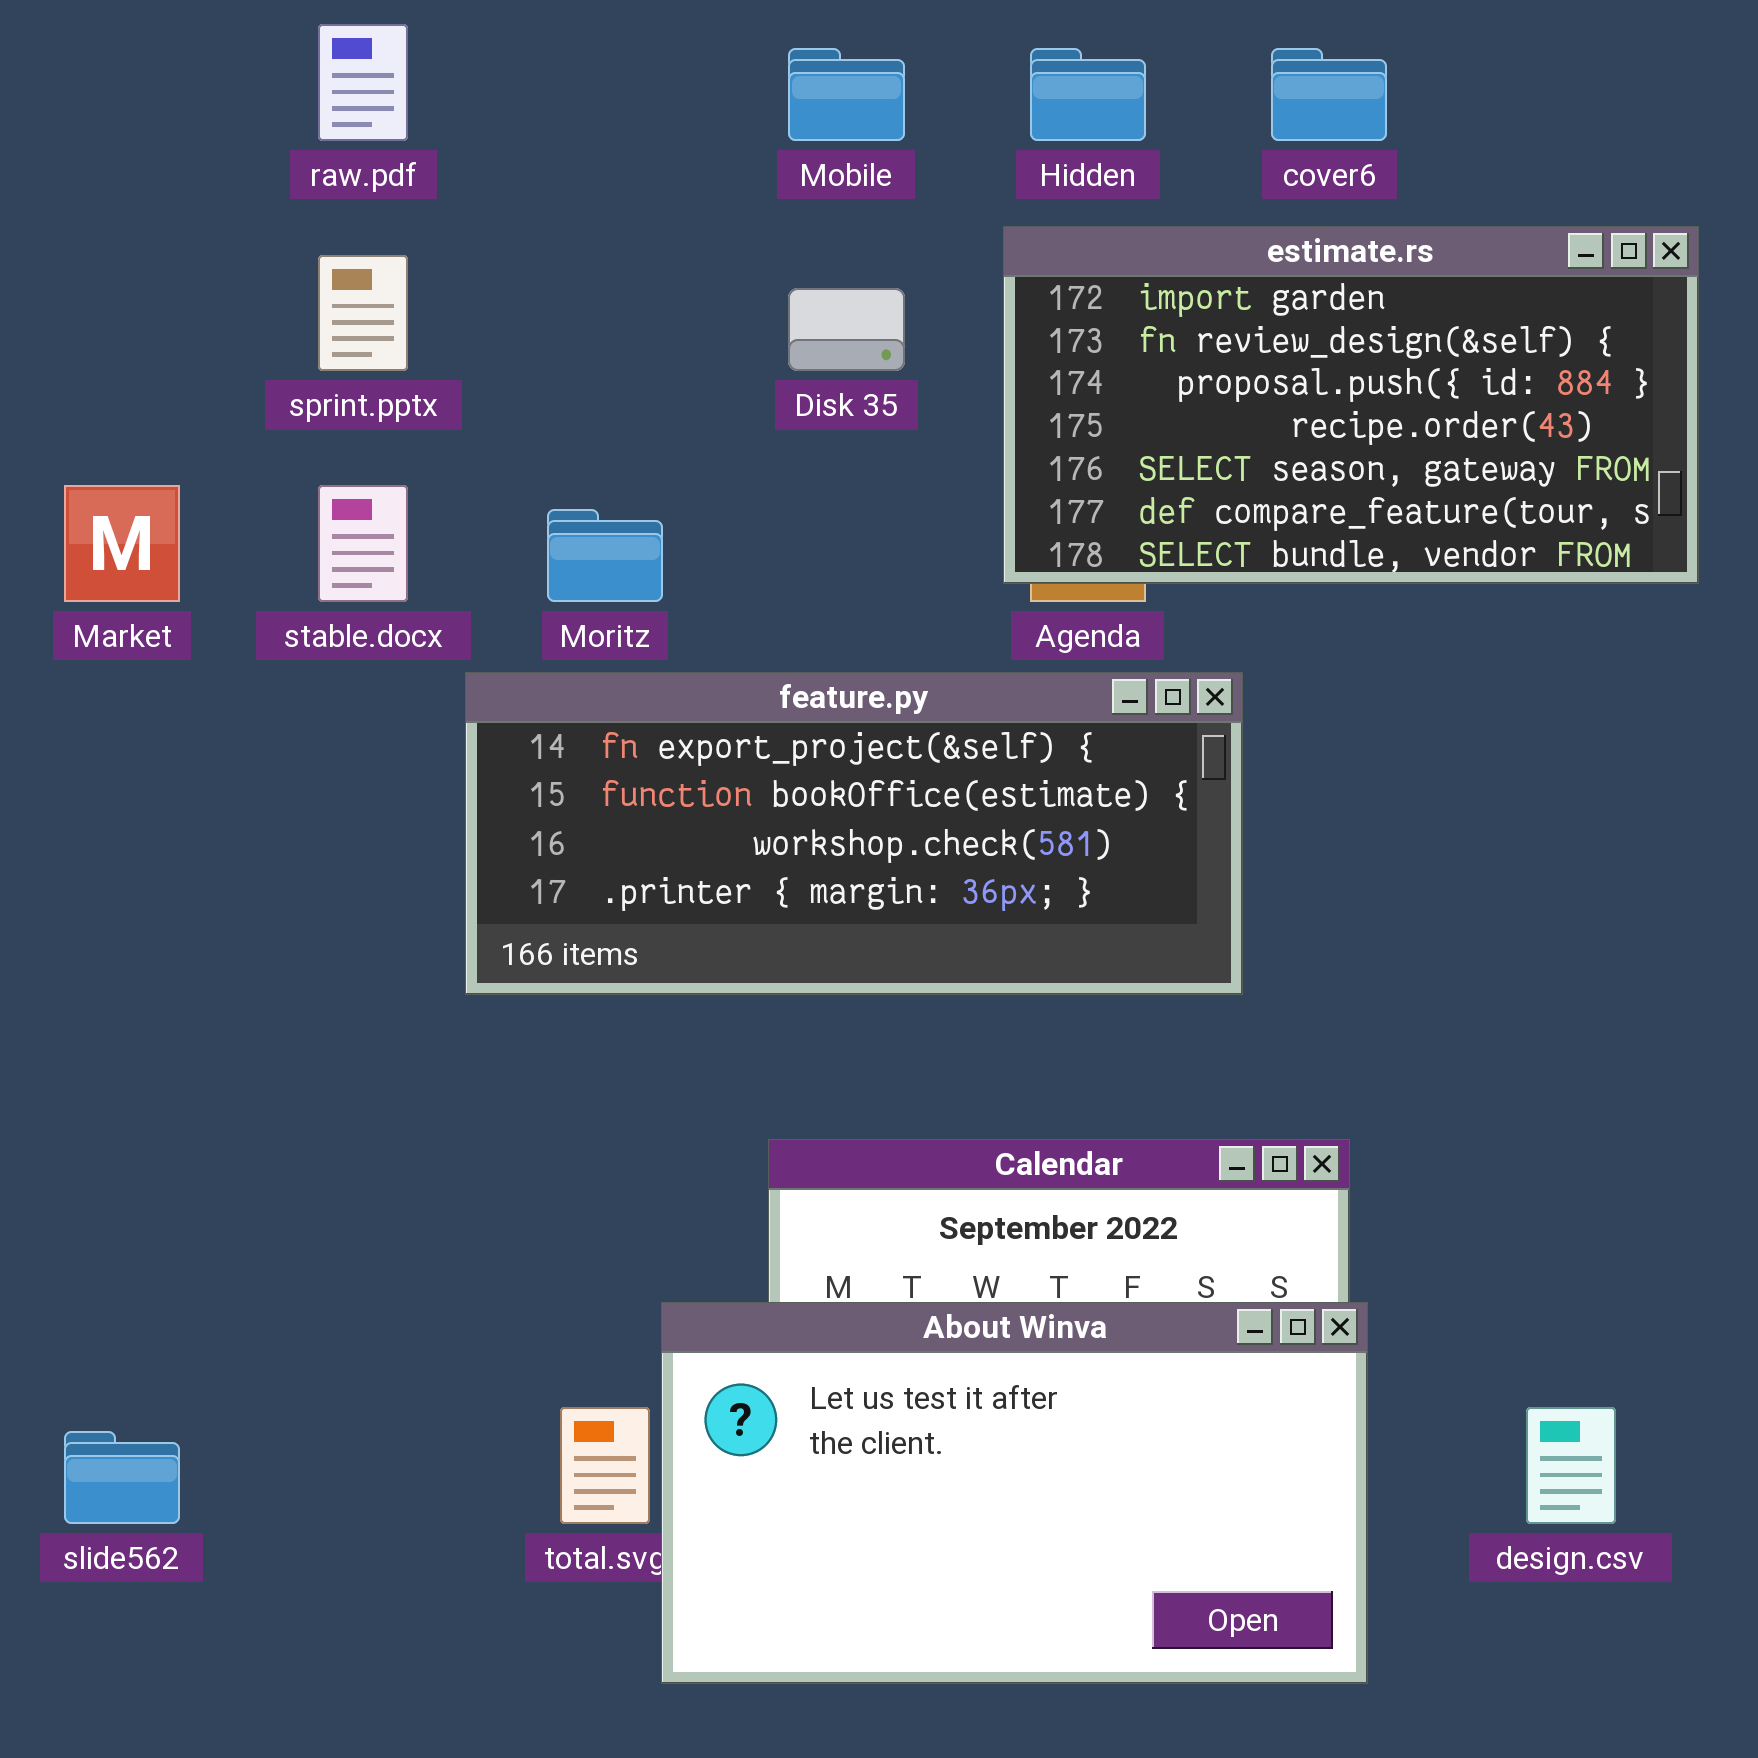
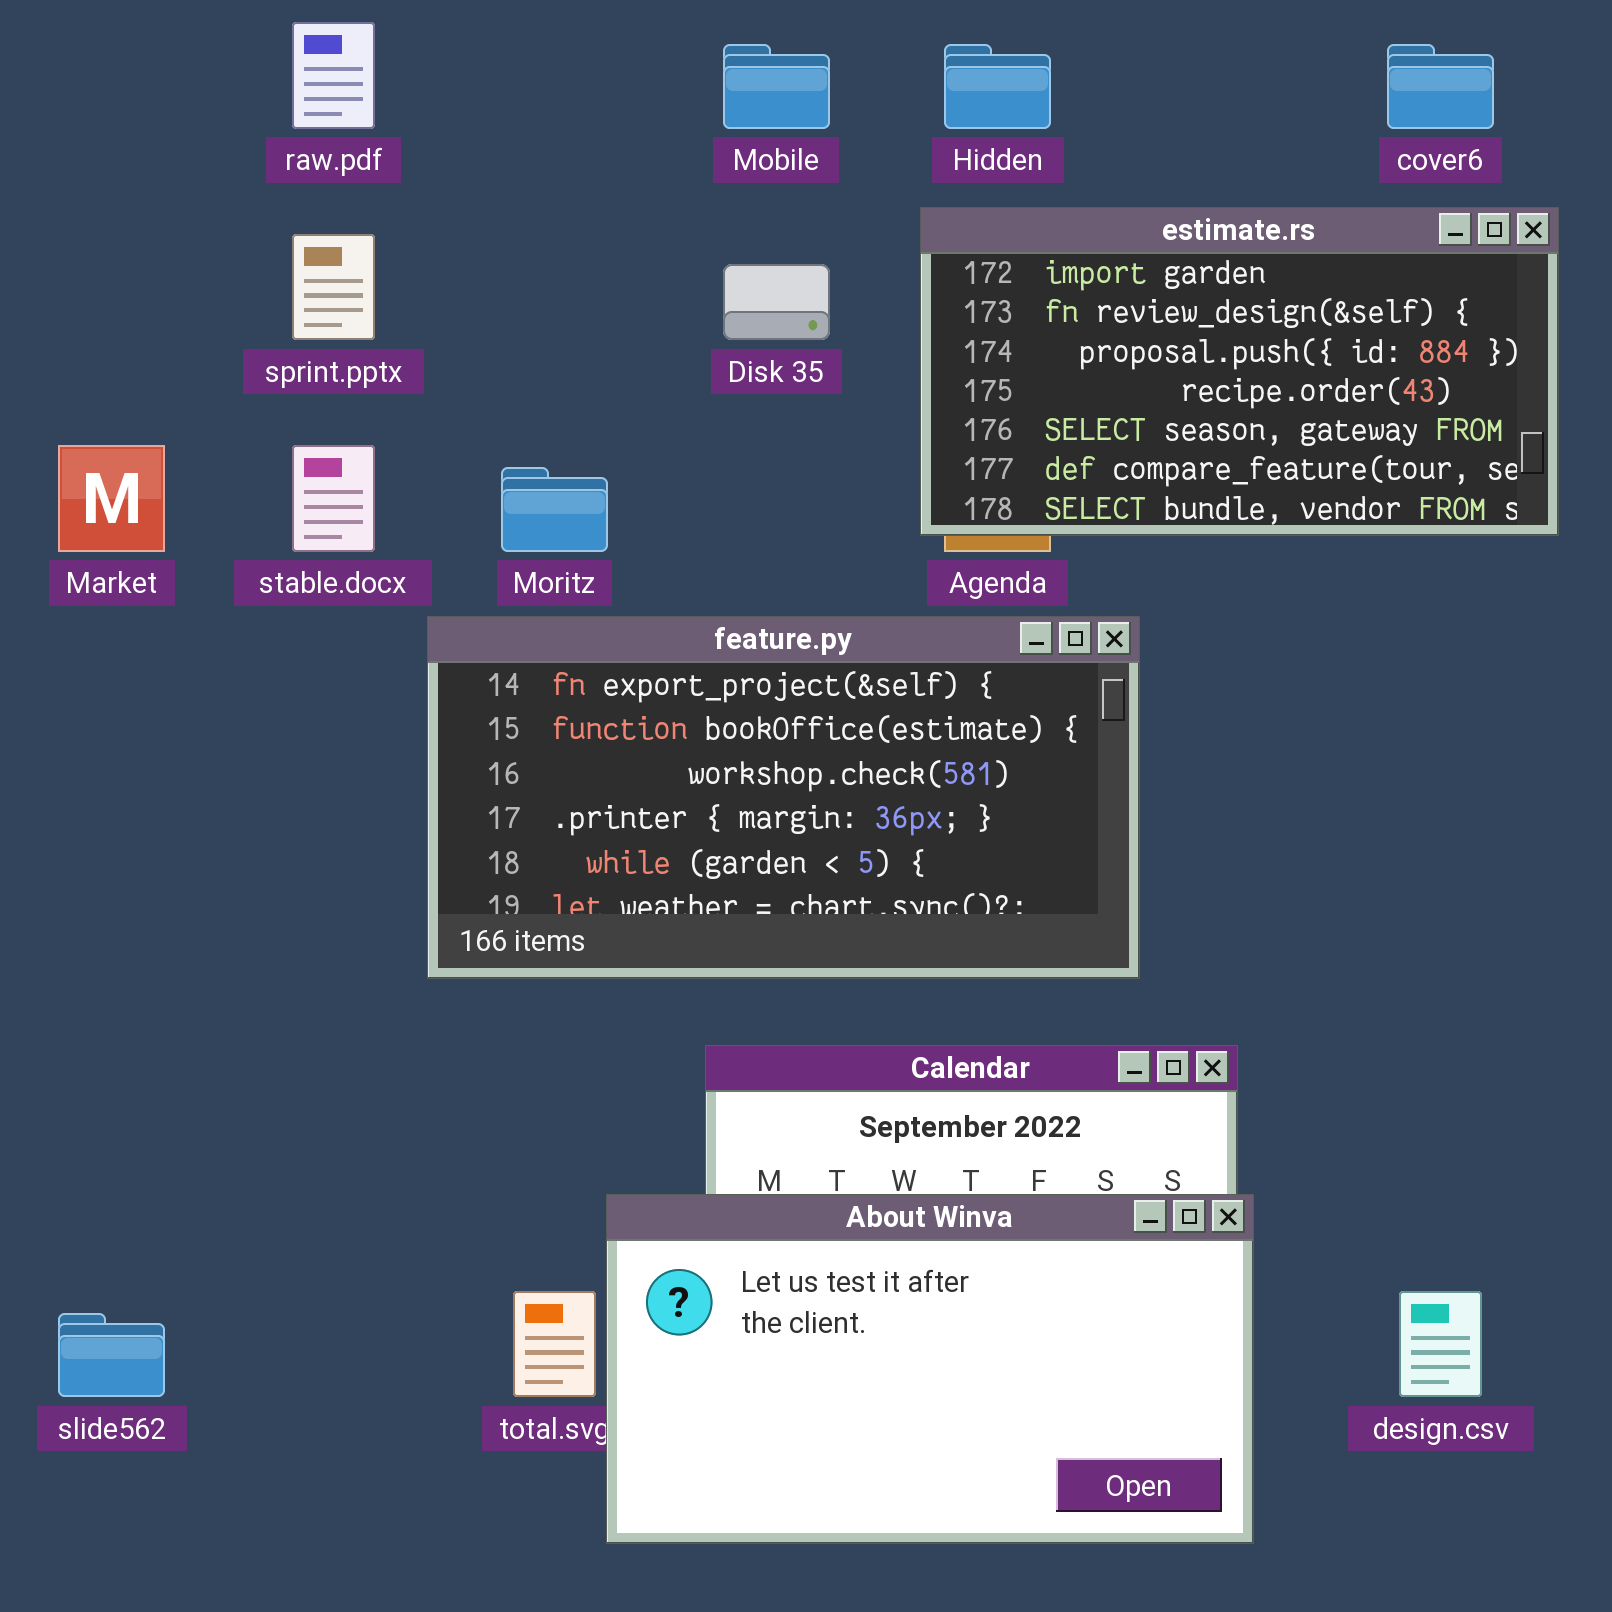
cover6: [1271,48,1387,141] -> [1387,44,1494,129], moved
feature.py: [465,672,1243,995] -> [427,616,1140,979], resized

